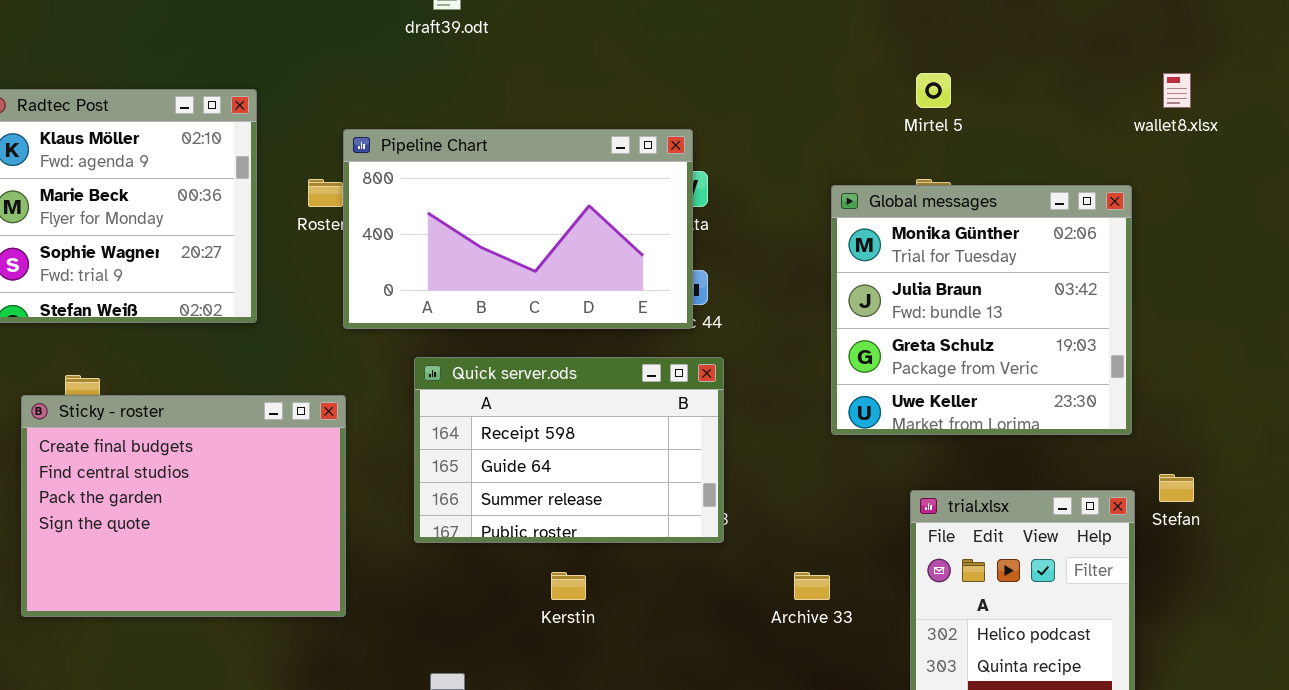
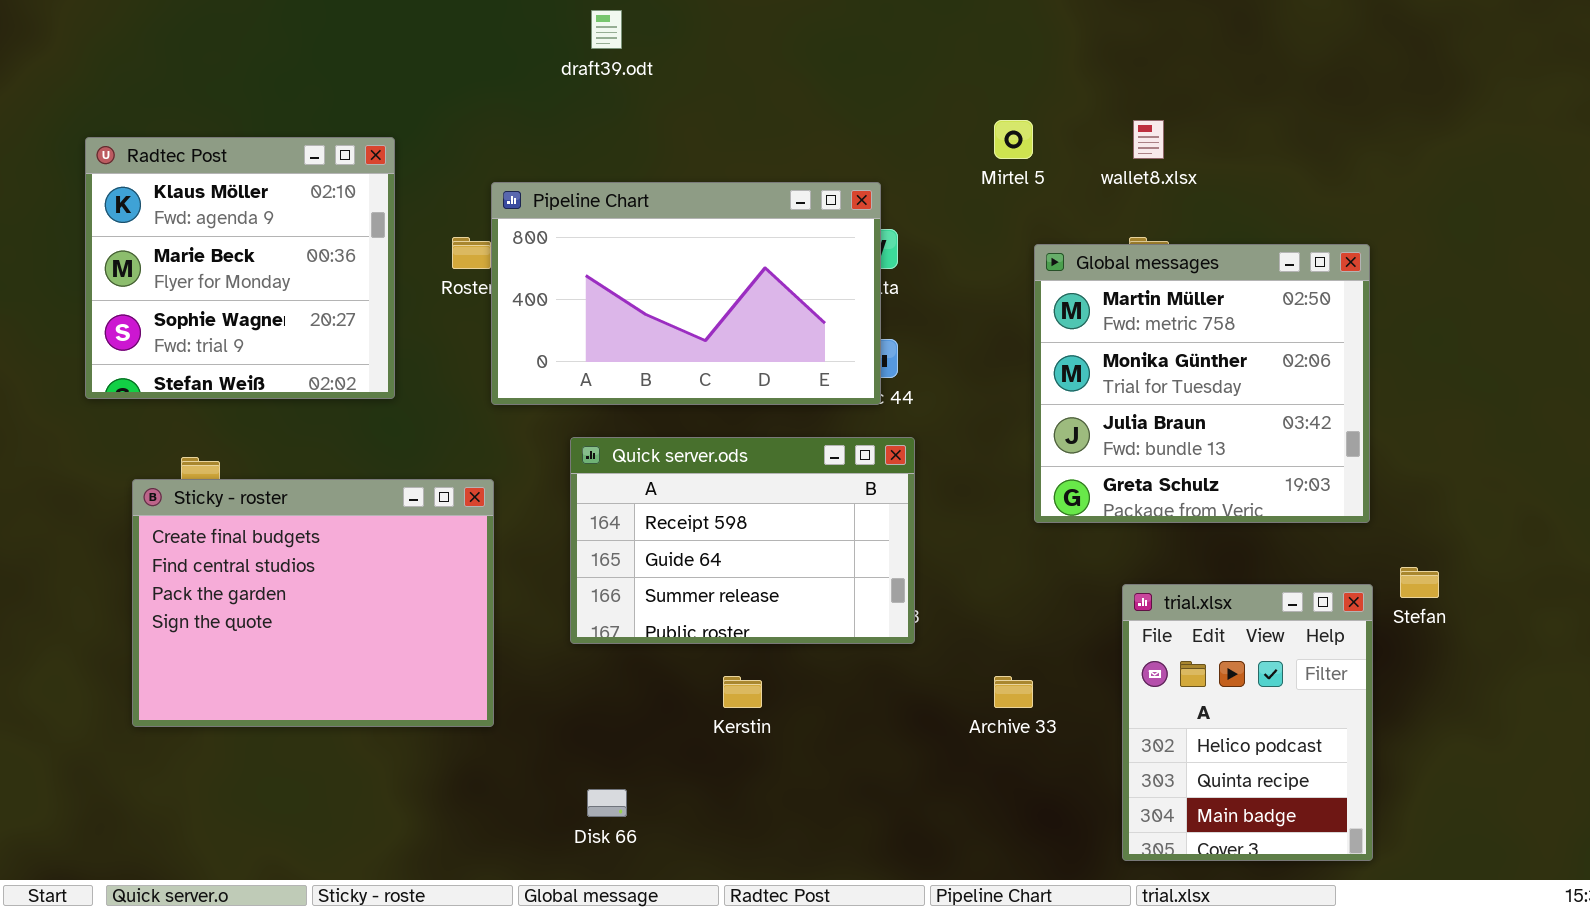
Mirtel 5: [916,73,951,108] -> [994,120,1033,159], moved
wallet8.xlsx: [1163,73,1191,108] -> [1133,120,1164,159], moved
Global messages: [831,185,1132,435] -> [1034,244,1370,523], scrolled up 1 row

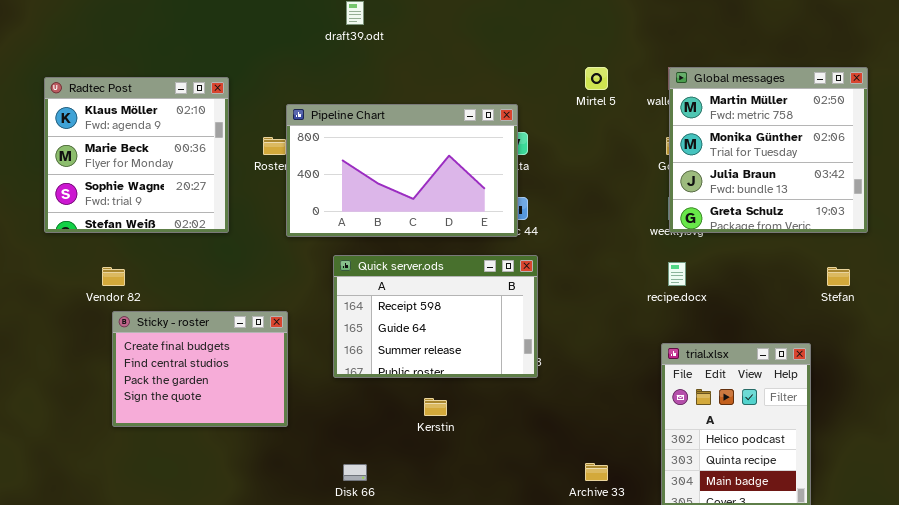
Global messages: [1034,244,1370,523] -> [669,67,868,233], moved
Sticky - roster: [132,479,494,727] -> [112,311,288,427], resized
Stefan: [1400,567,1439,598] -> [827,267,850,286], moved
Archive 33: [994,676,1033,708] -> [585,463,608,481], moved

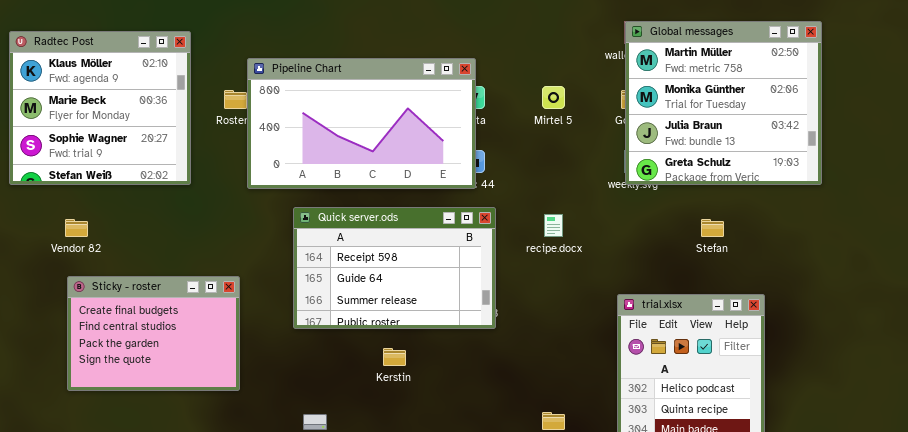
Mirtel 5: [585,67,608,90] -> [542,86,565,109], moved
recipe.docx: [668,262,686,286] -> [544,214,563,237], moved
Stefan: [827,267,850,286] -> [701,219,724,237], moved
Sticky - roster: [112,311,288,427] -> [67,276,240,391], moved

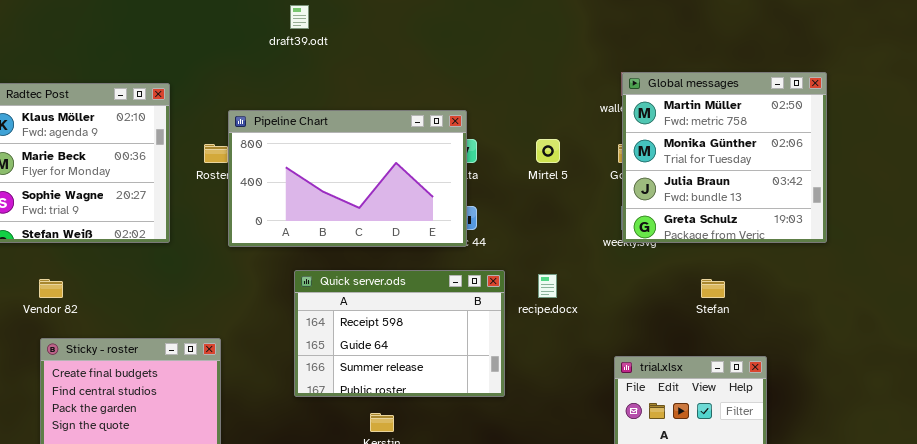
Quick server.ods: [293,207,496,329] -> [294,270,505,397], moved

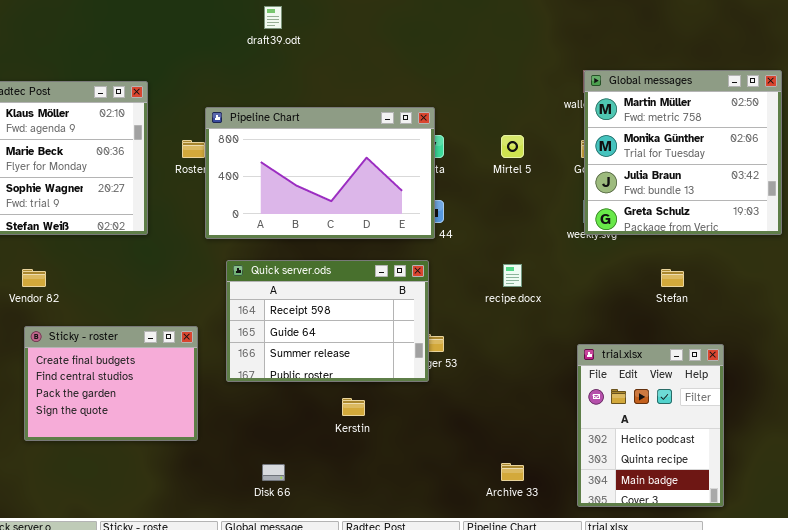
Quick server.ods: [294,270,505,397] -> [226,260,429,382], moved

